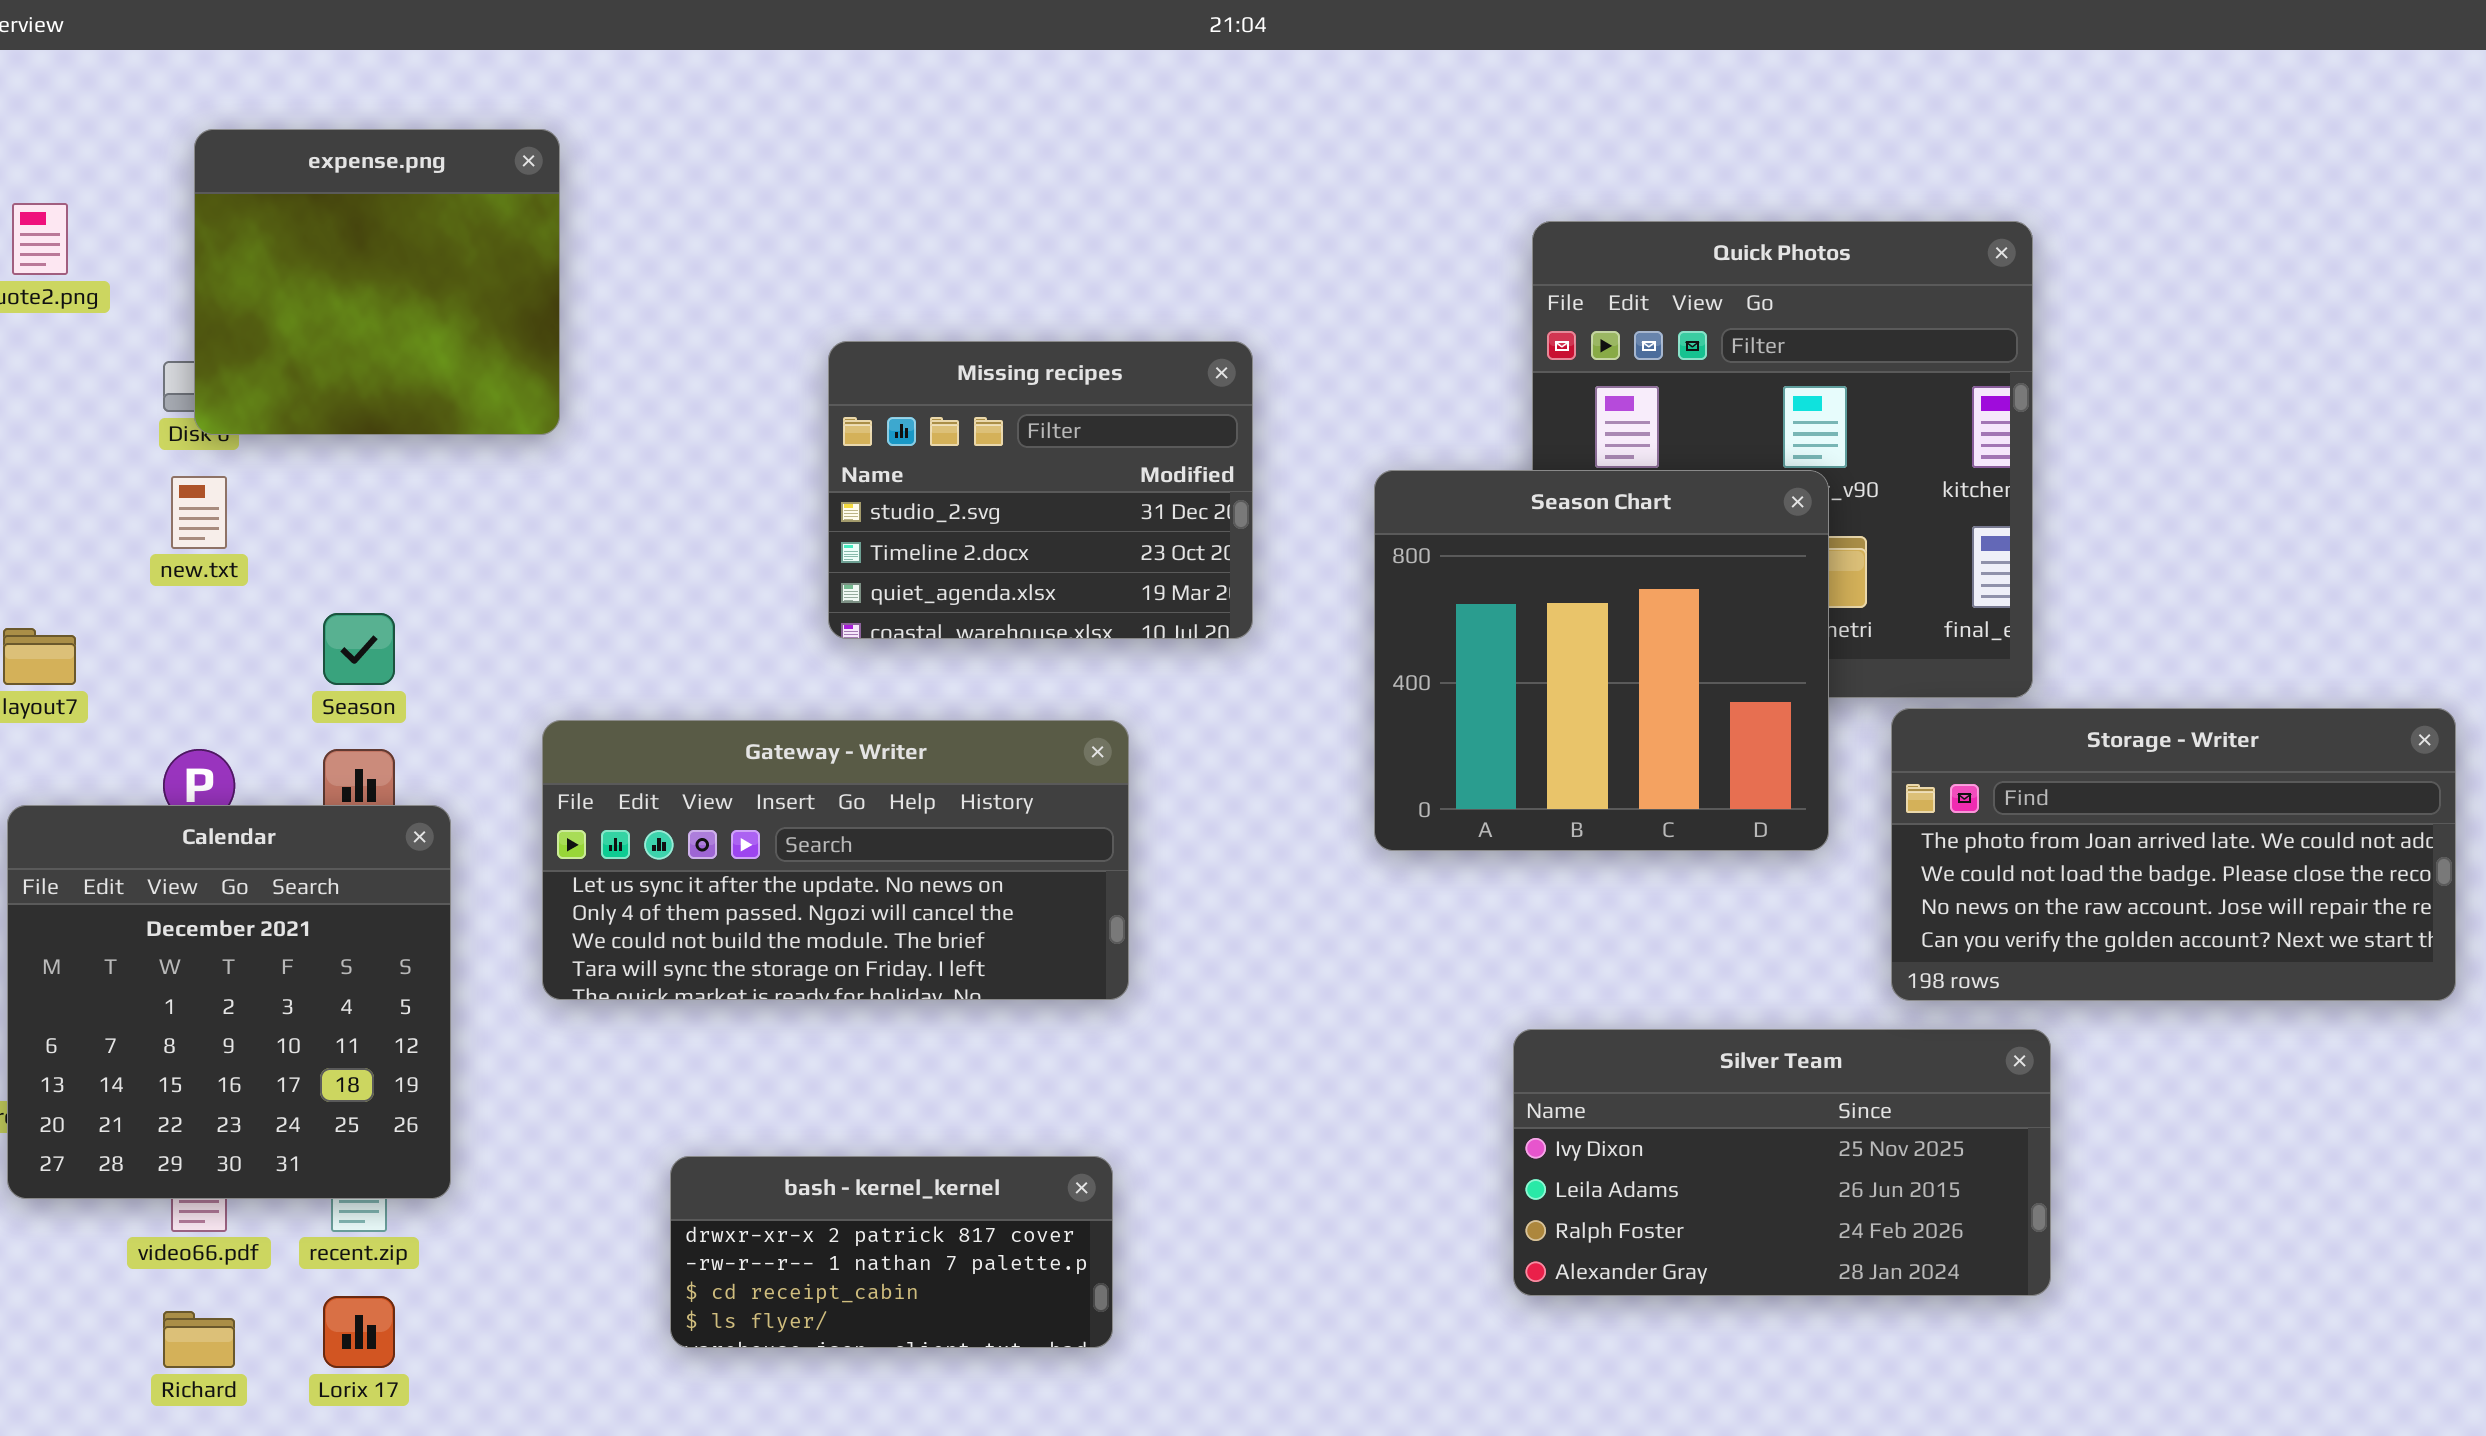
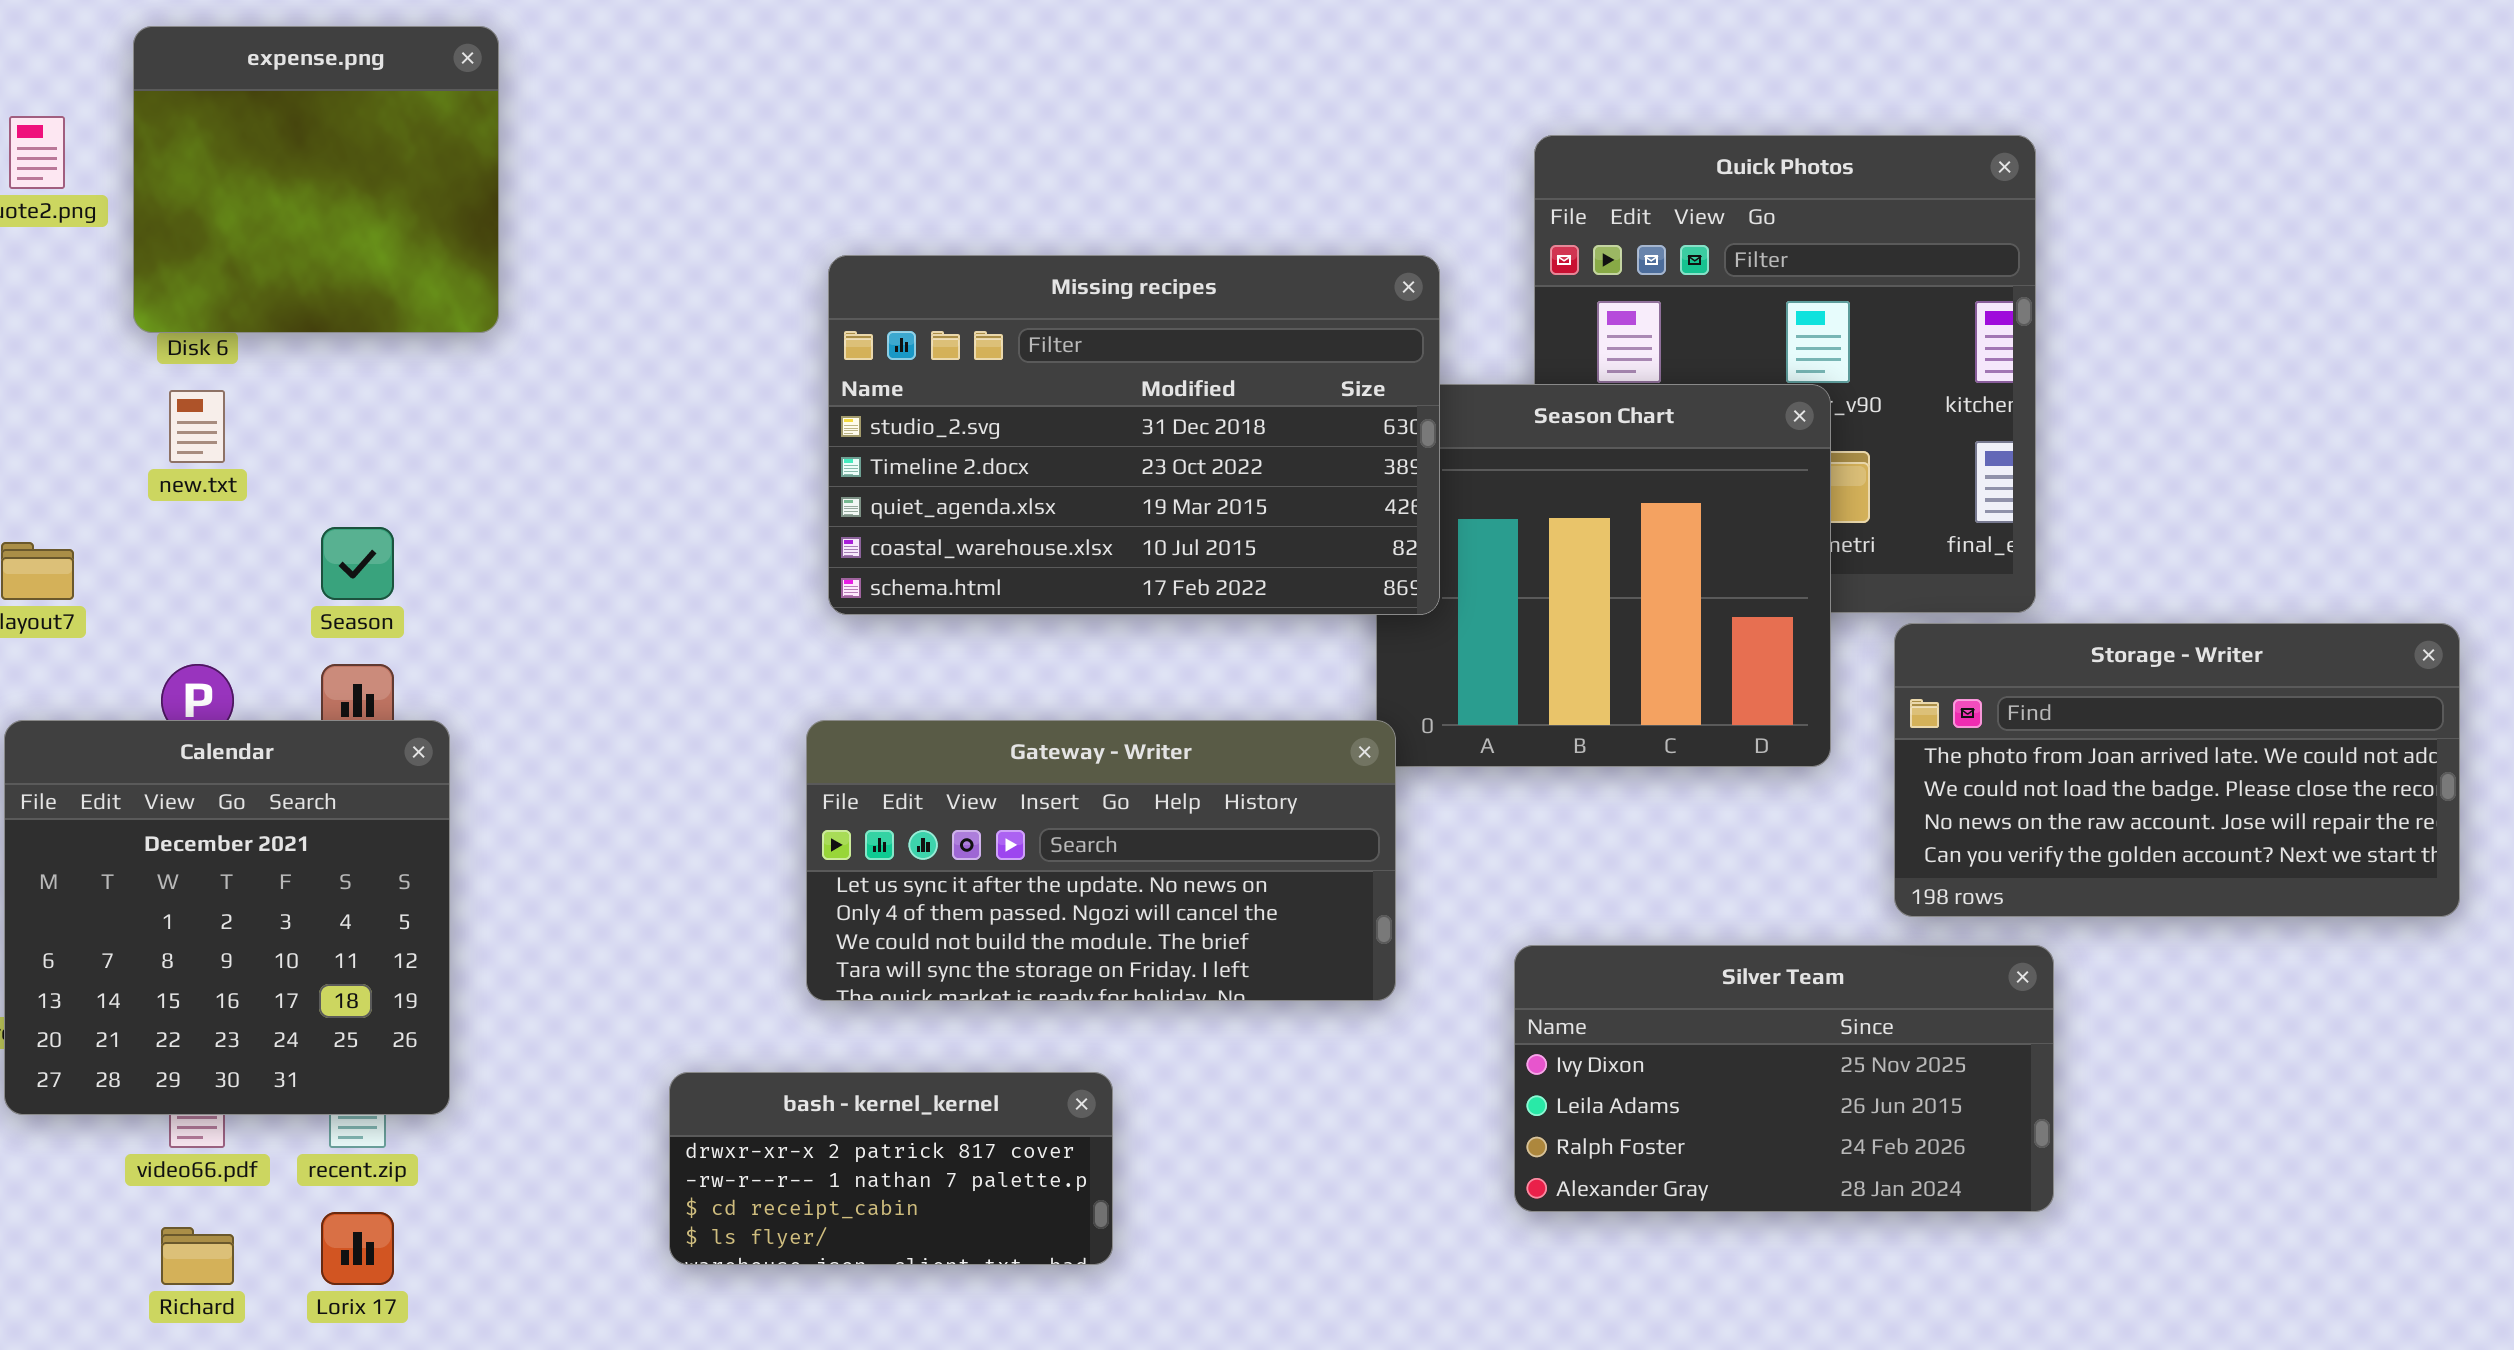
expense.png: [194,129,560,435] -> [133,26,499,333], moved
Missing recipes: [828,341,1253,639] -> [828,255,1440,615], resized
Gateway - Writer: [542,720,1129,1000] -> [806,720,1396,1001], moved

